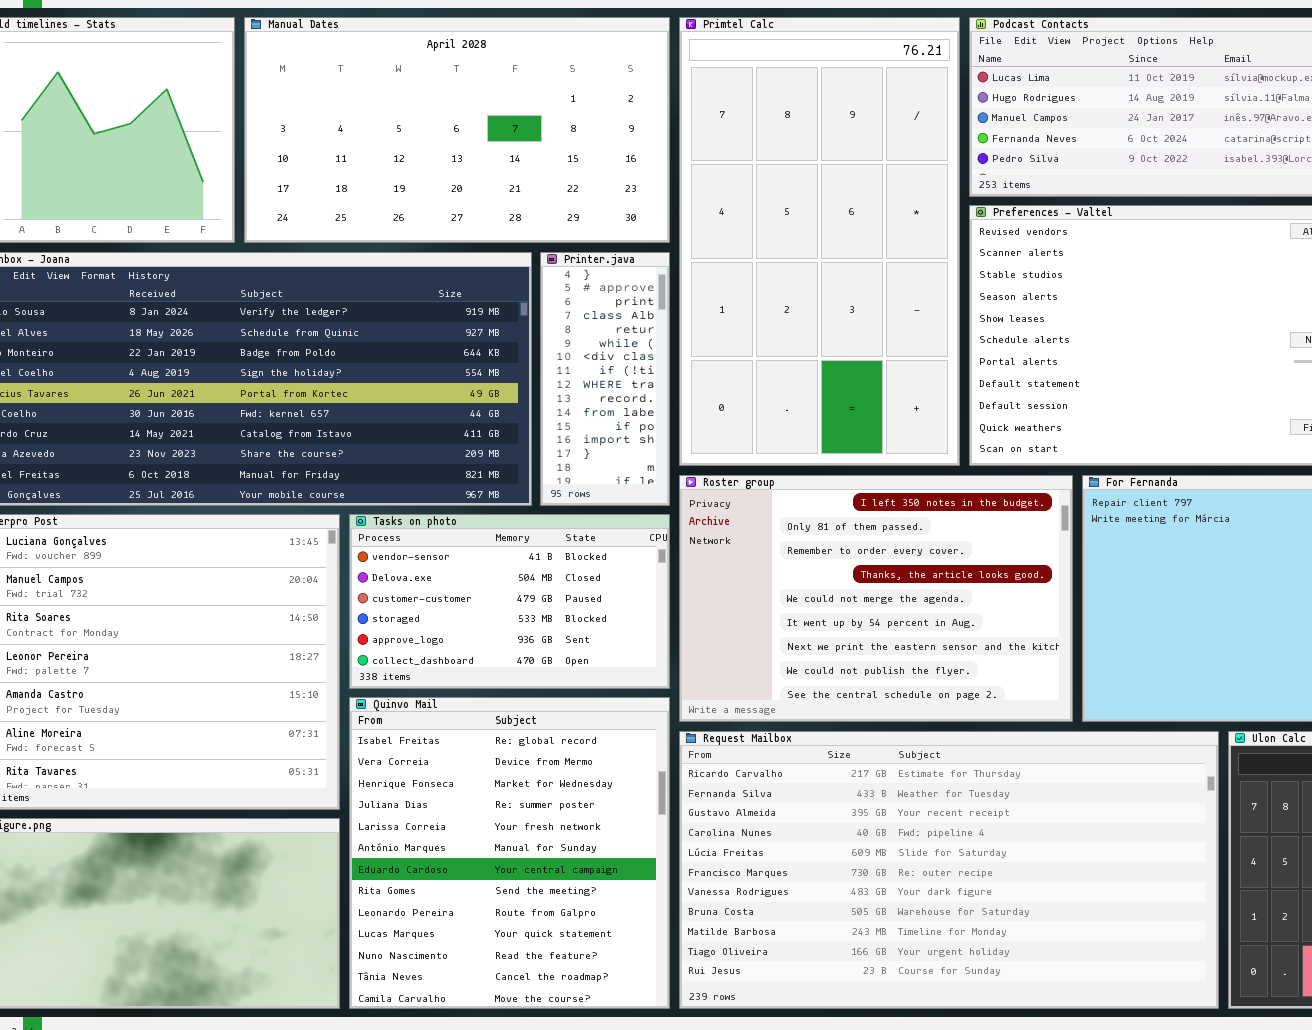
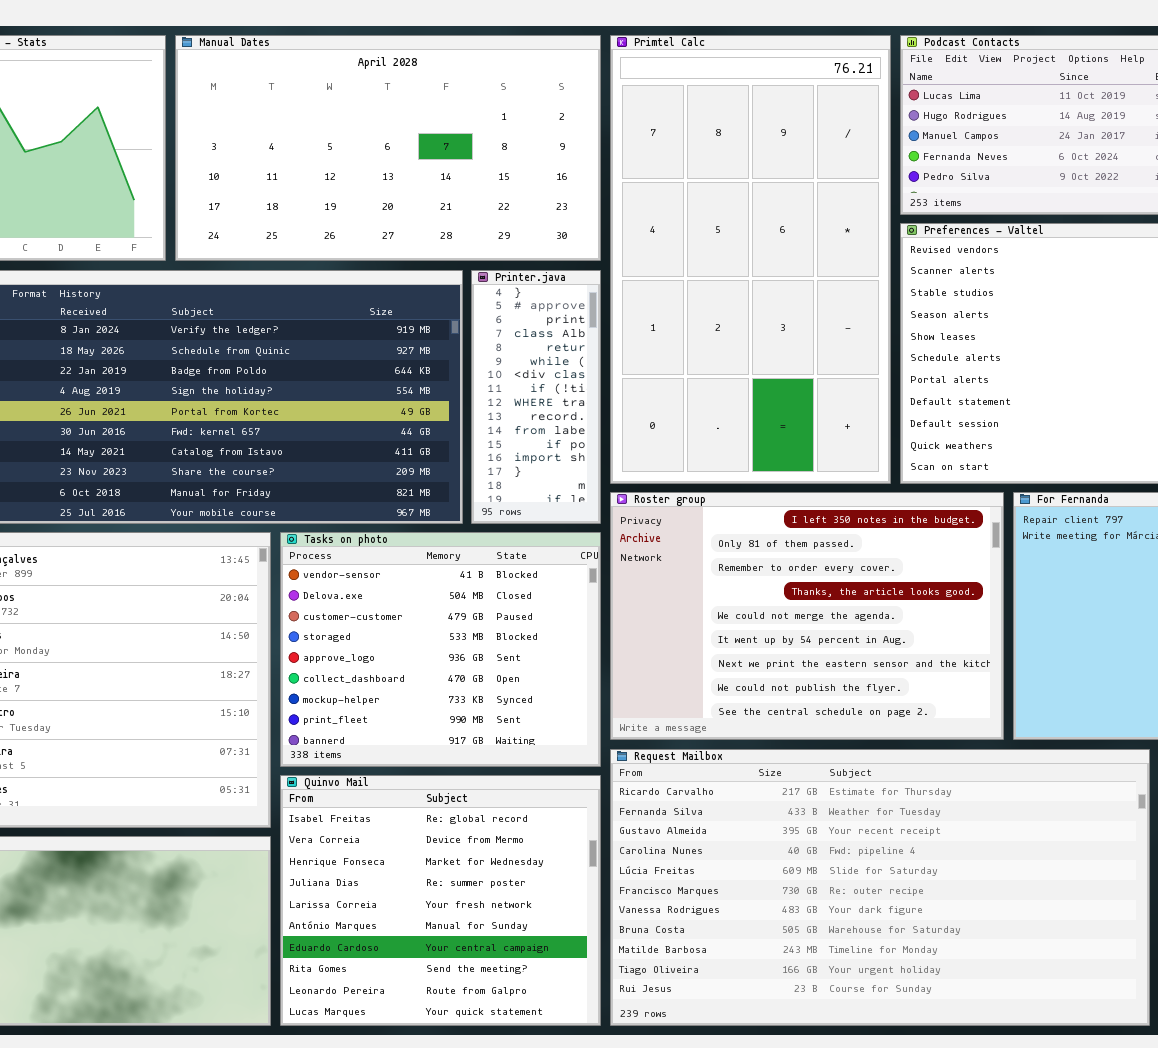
Tasks on photo: [349,514,670,689] -> [280,532,601,767], resized
Quinvo Mail: [349,697,670,1009] -> [280,775,601,1026], resized

